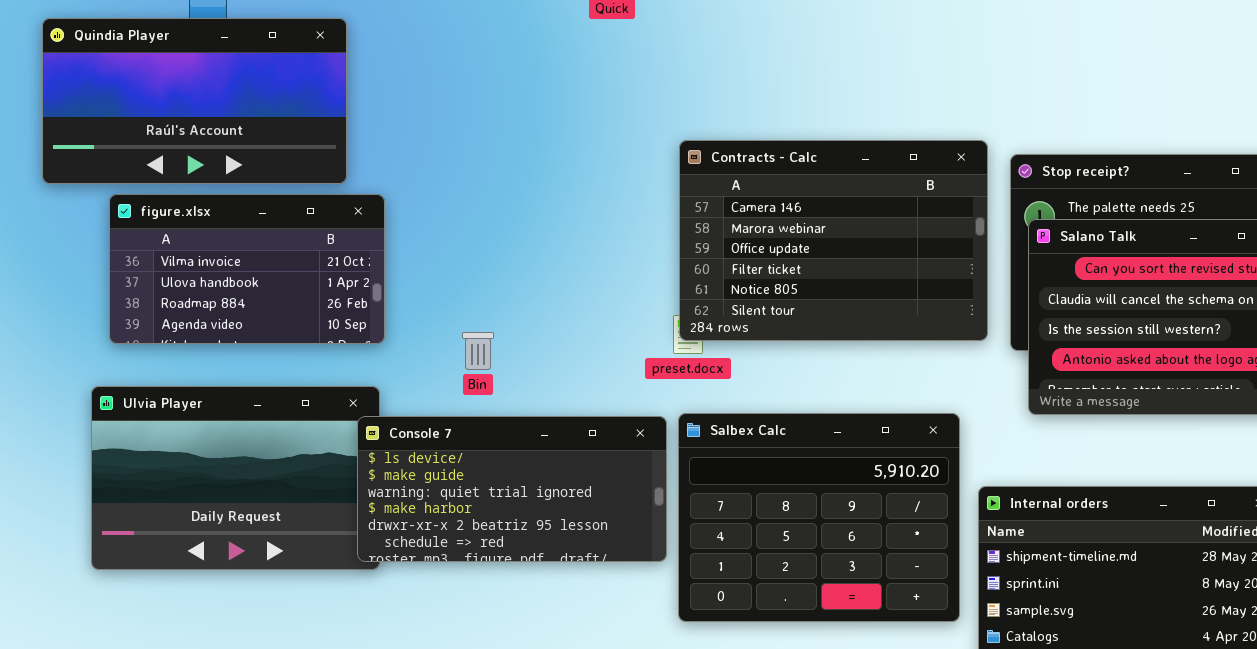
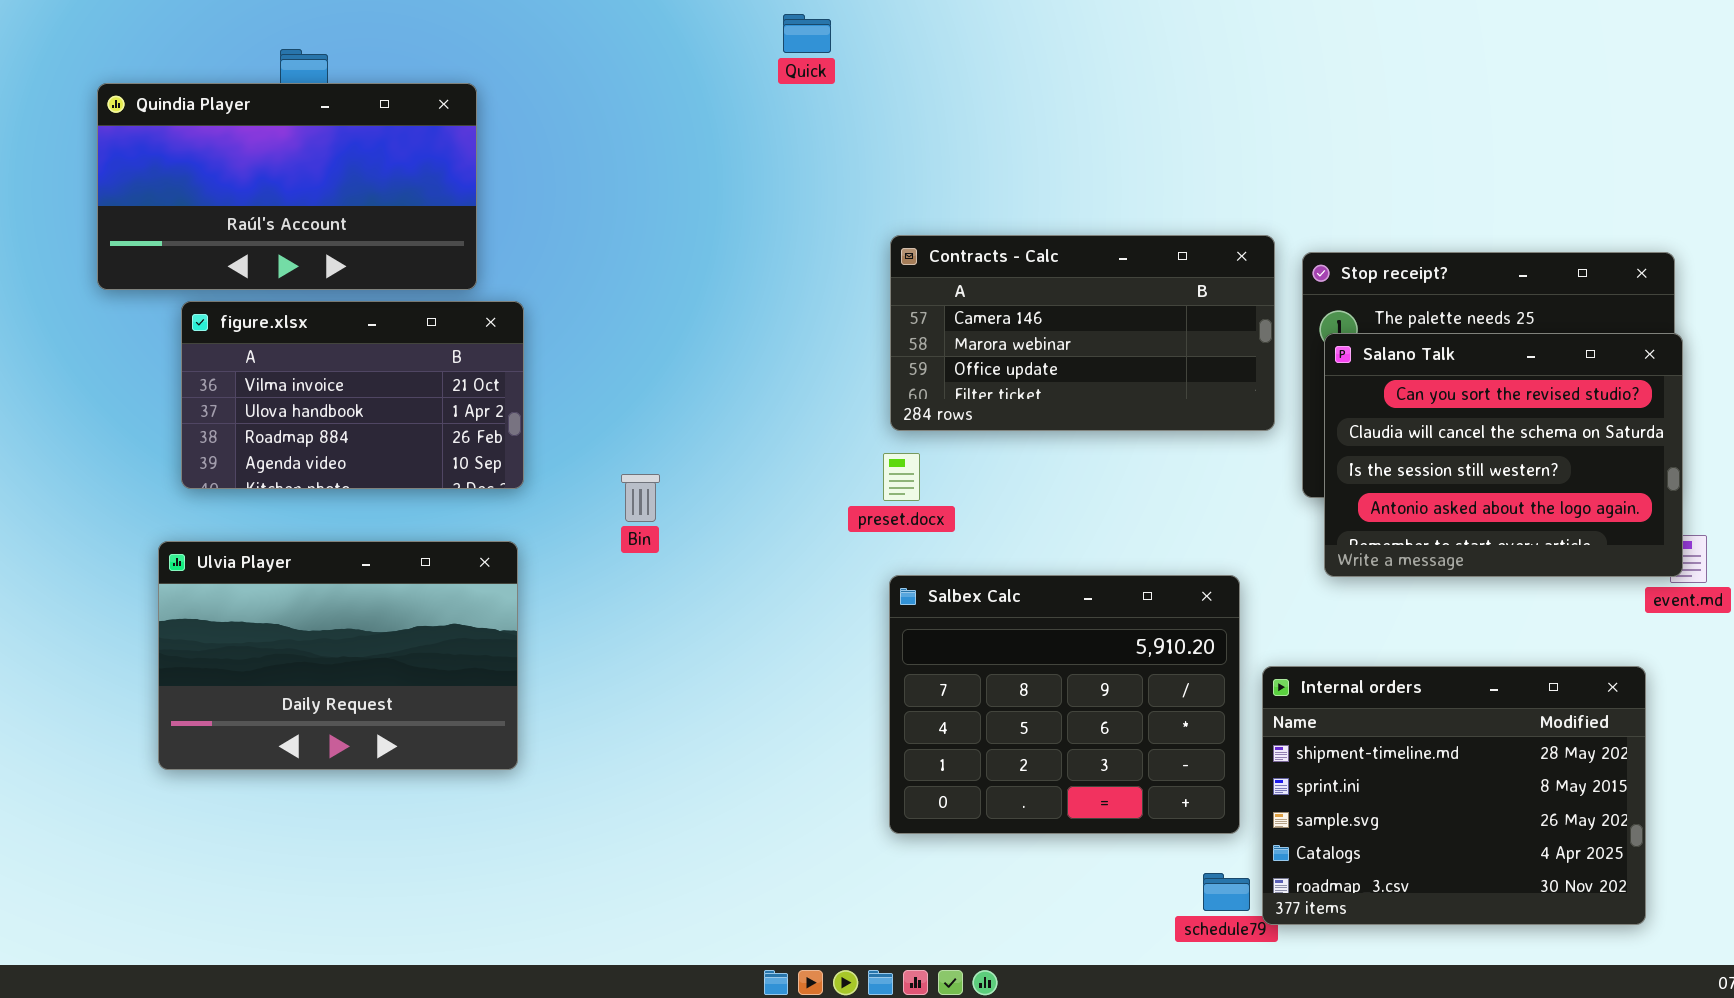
Contracts - Calc: [679,140,988,341] -> [890,235,1275,431], resized
Console 7: [357,416,667,562] -> none, closed

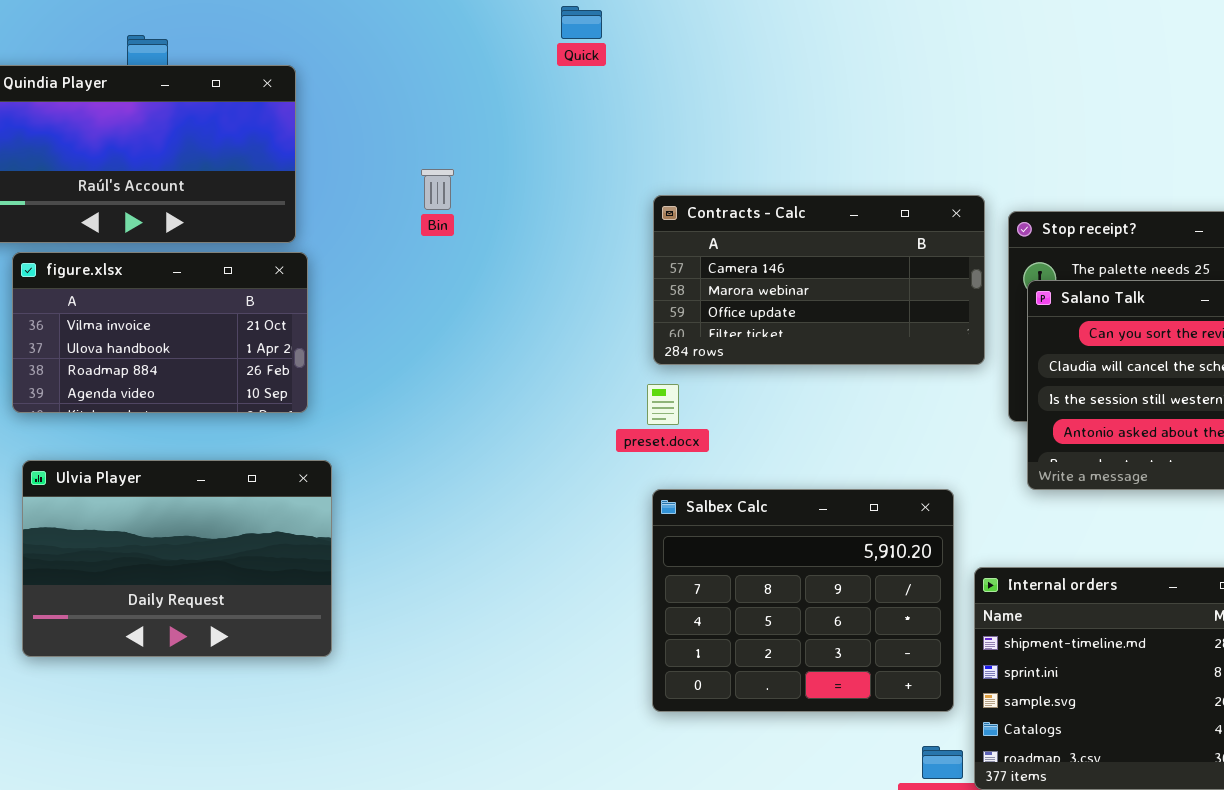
figure.xlsx: [181,301,524,489] -> [12,252,308,413], moved
Bin: [621,474,660,522] -> [421,169,454,210], moved

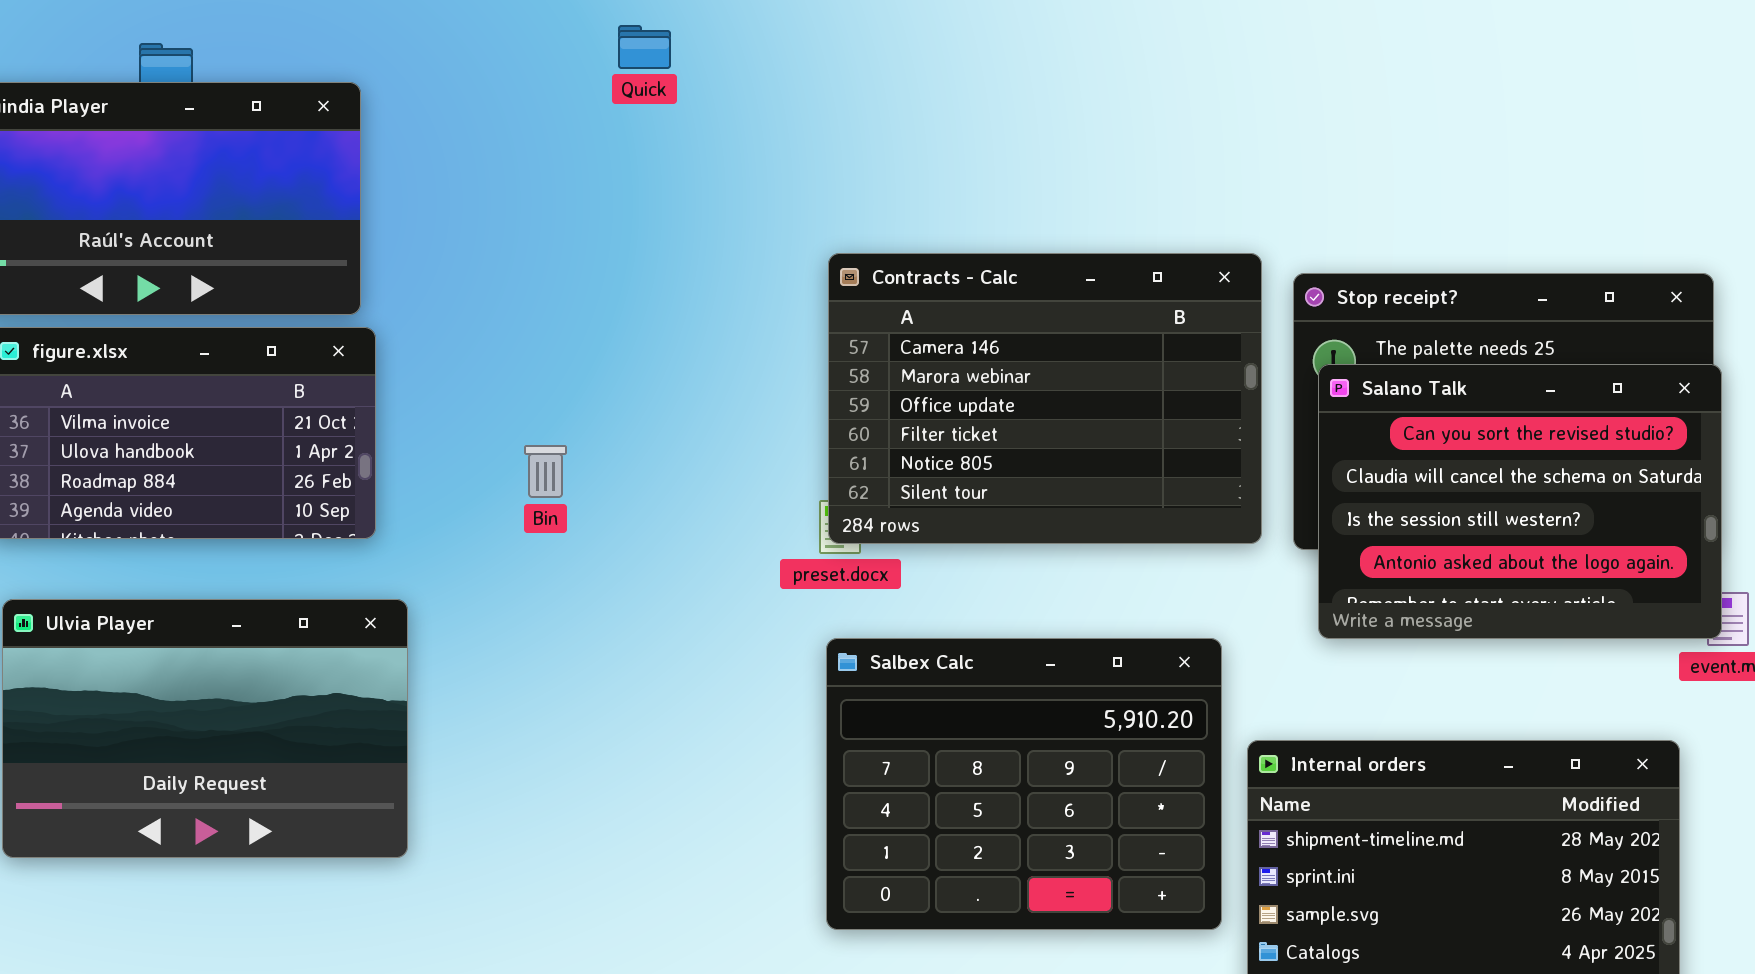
Quick: [561,6,602,39] -> [618,25,671,69], moved
Bin: [421,169,454,210] -> [524,445,567,498], moved
Contracts - Calc: [653,195,985,365] -> [828,253,1262,544], resized

